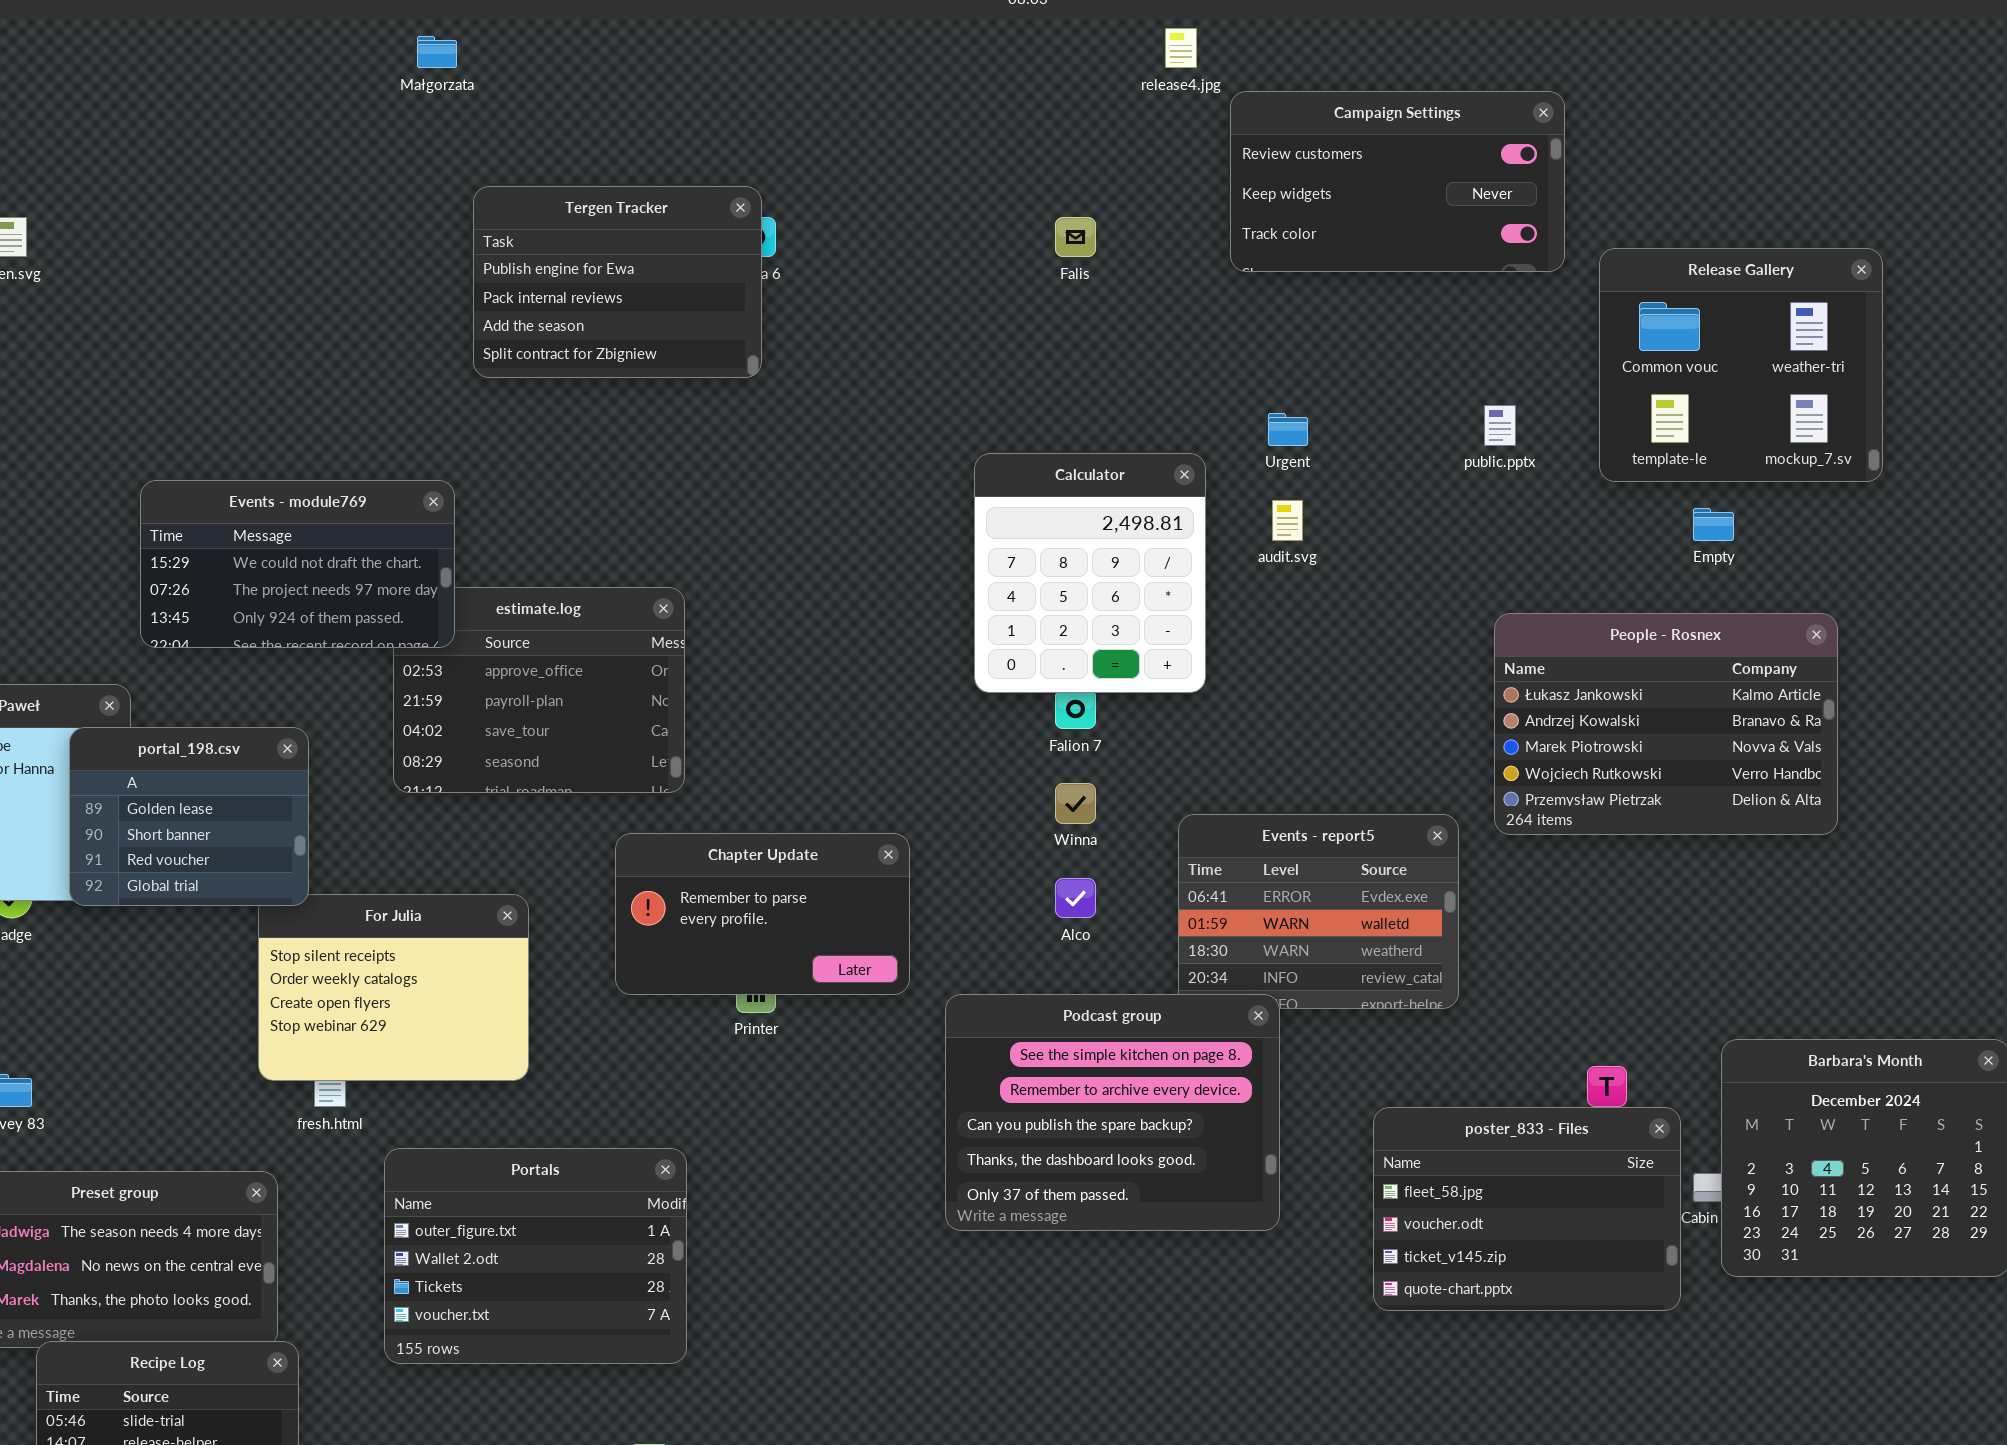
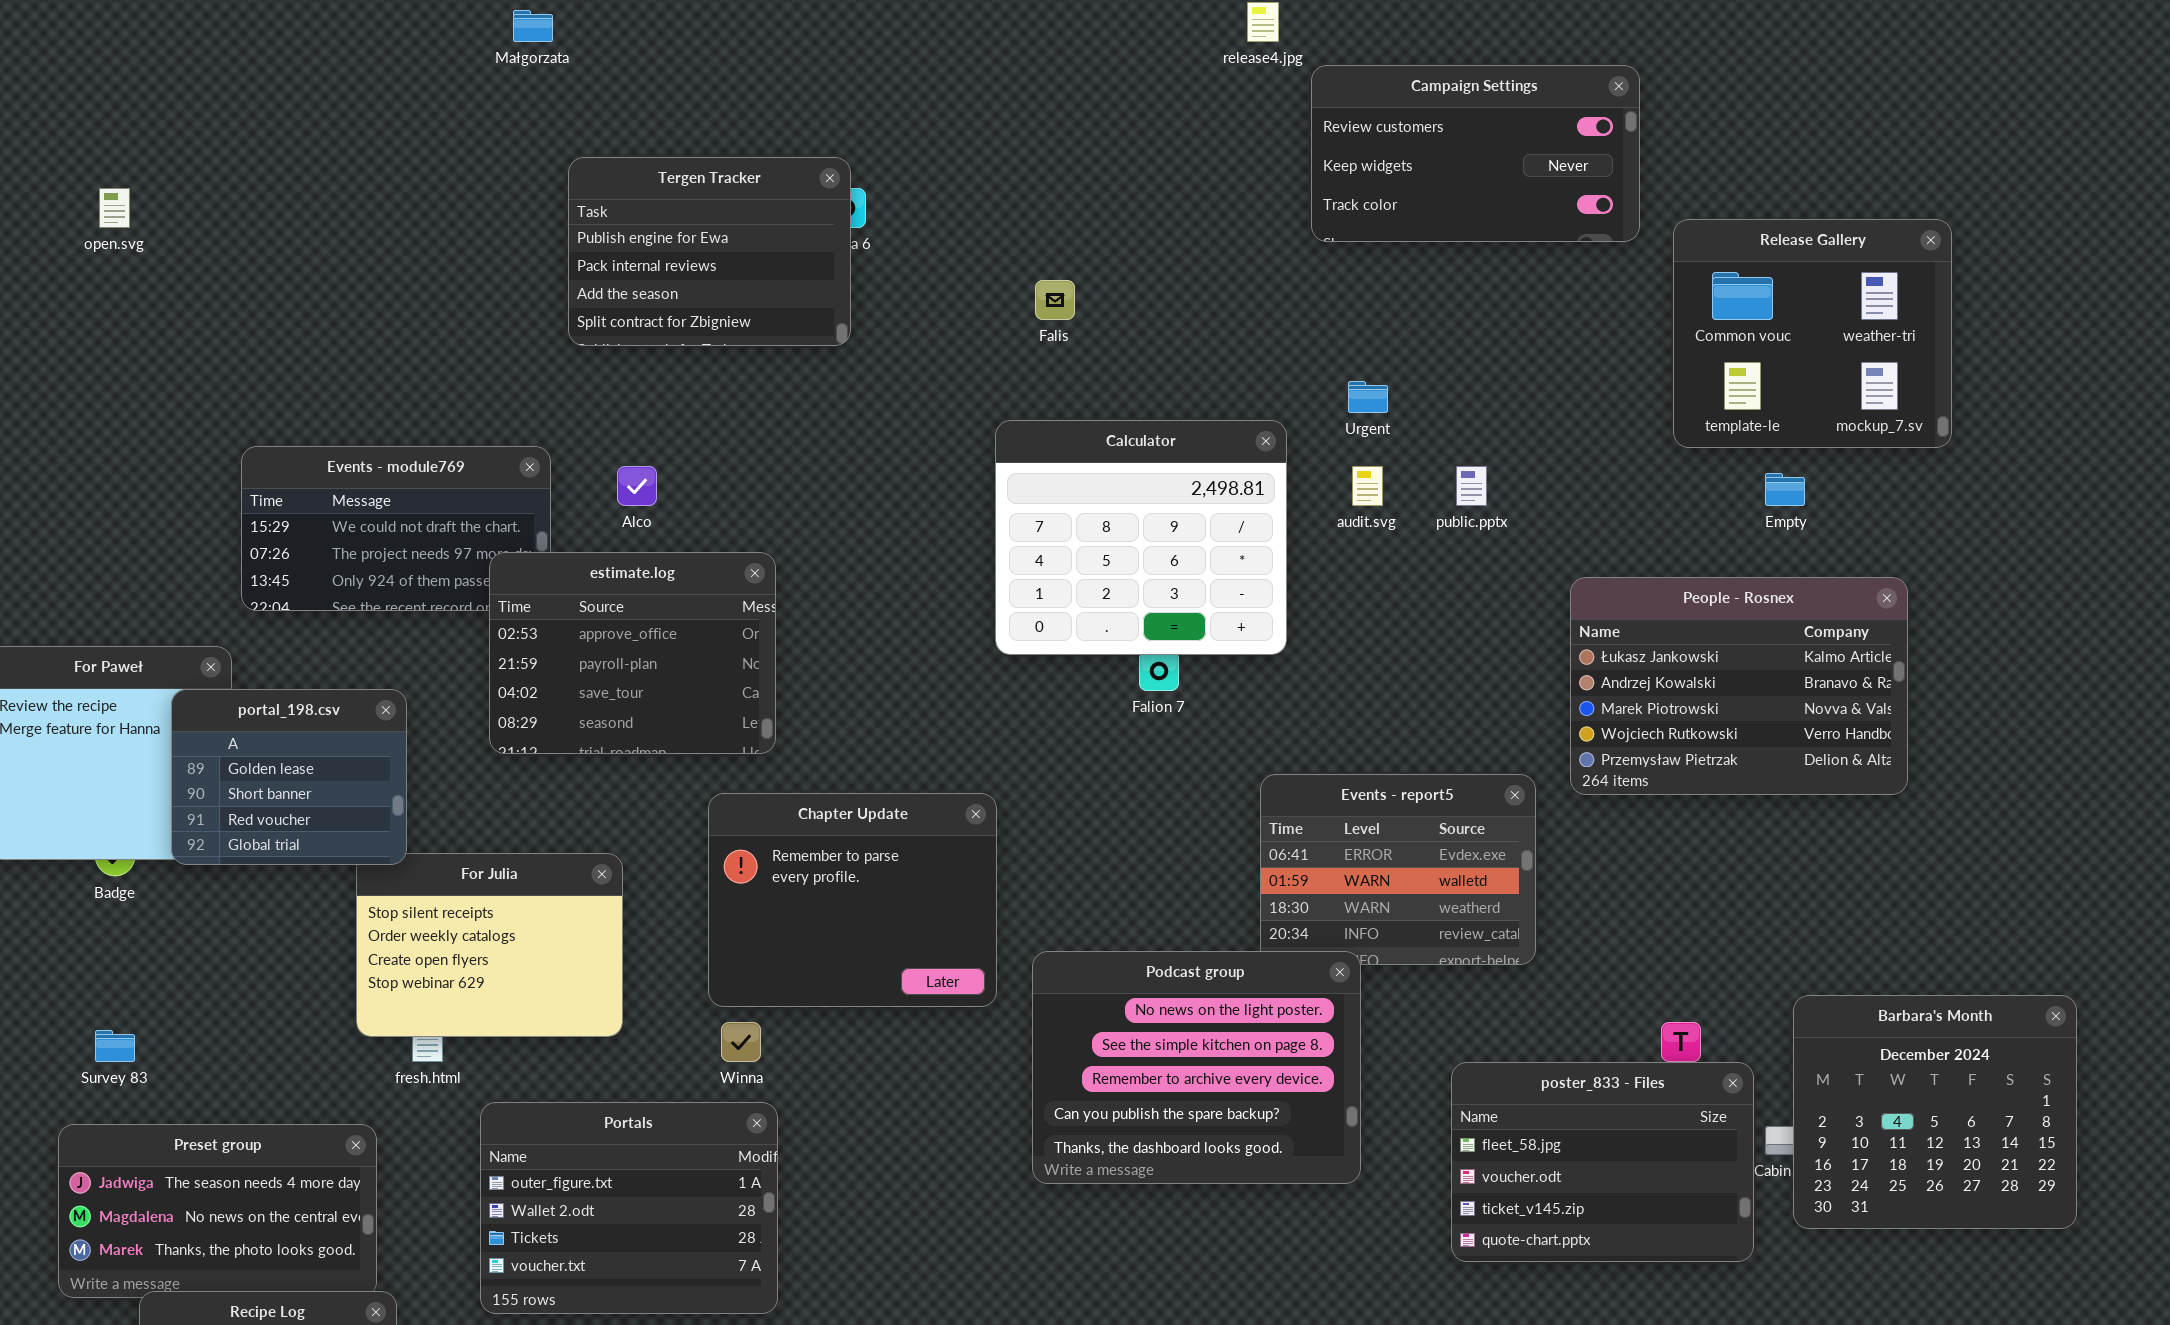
Falis: [1055,217,1096,257] -> [1035,280,1075,320], moved
public.pptx: [1484,405,1516,446] -> [1456,466,1487,506], moved
Calculator: [974,453,1206,693] -> [995,420,1287,655], resized
estimate.log: [393,587,685,793] -> [489,552,776,754], raised
Winna: [1055,783,1096,824] -> [721,1022,761,1062], moved
Chapter Update: [615,833,910,995] -> [708,793,997,1007], resized
Alco: [1055,878,1096,918] -> [617,466,657,506], moved
Podcast group: [945,994,1280,1231] -> [1032,951,1361,1184], scrolled up 1 row

